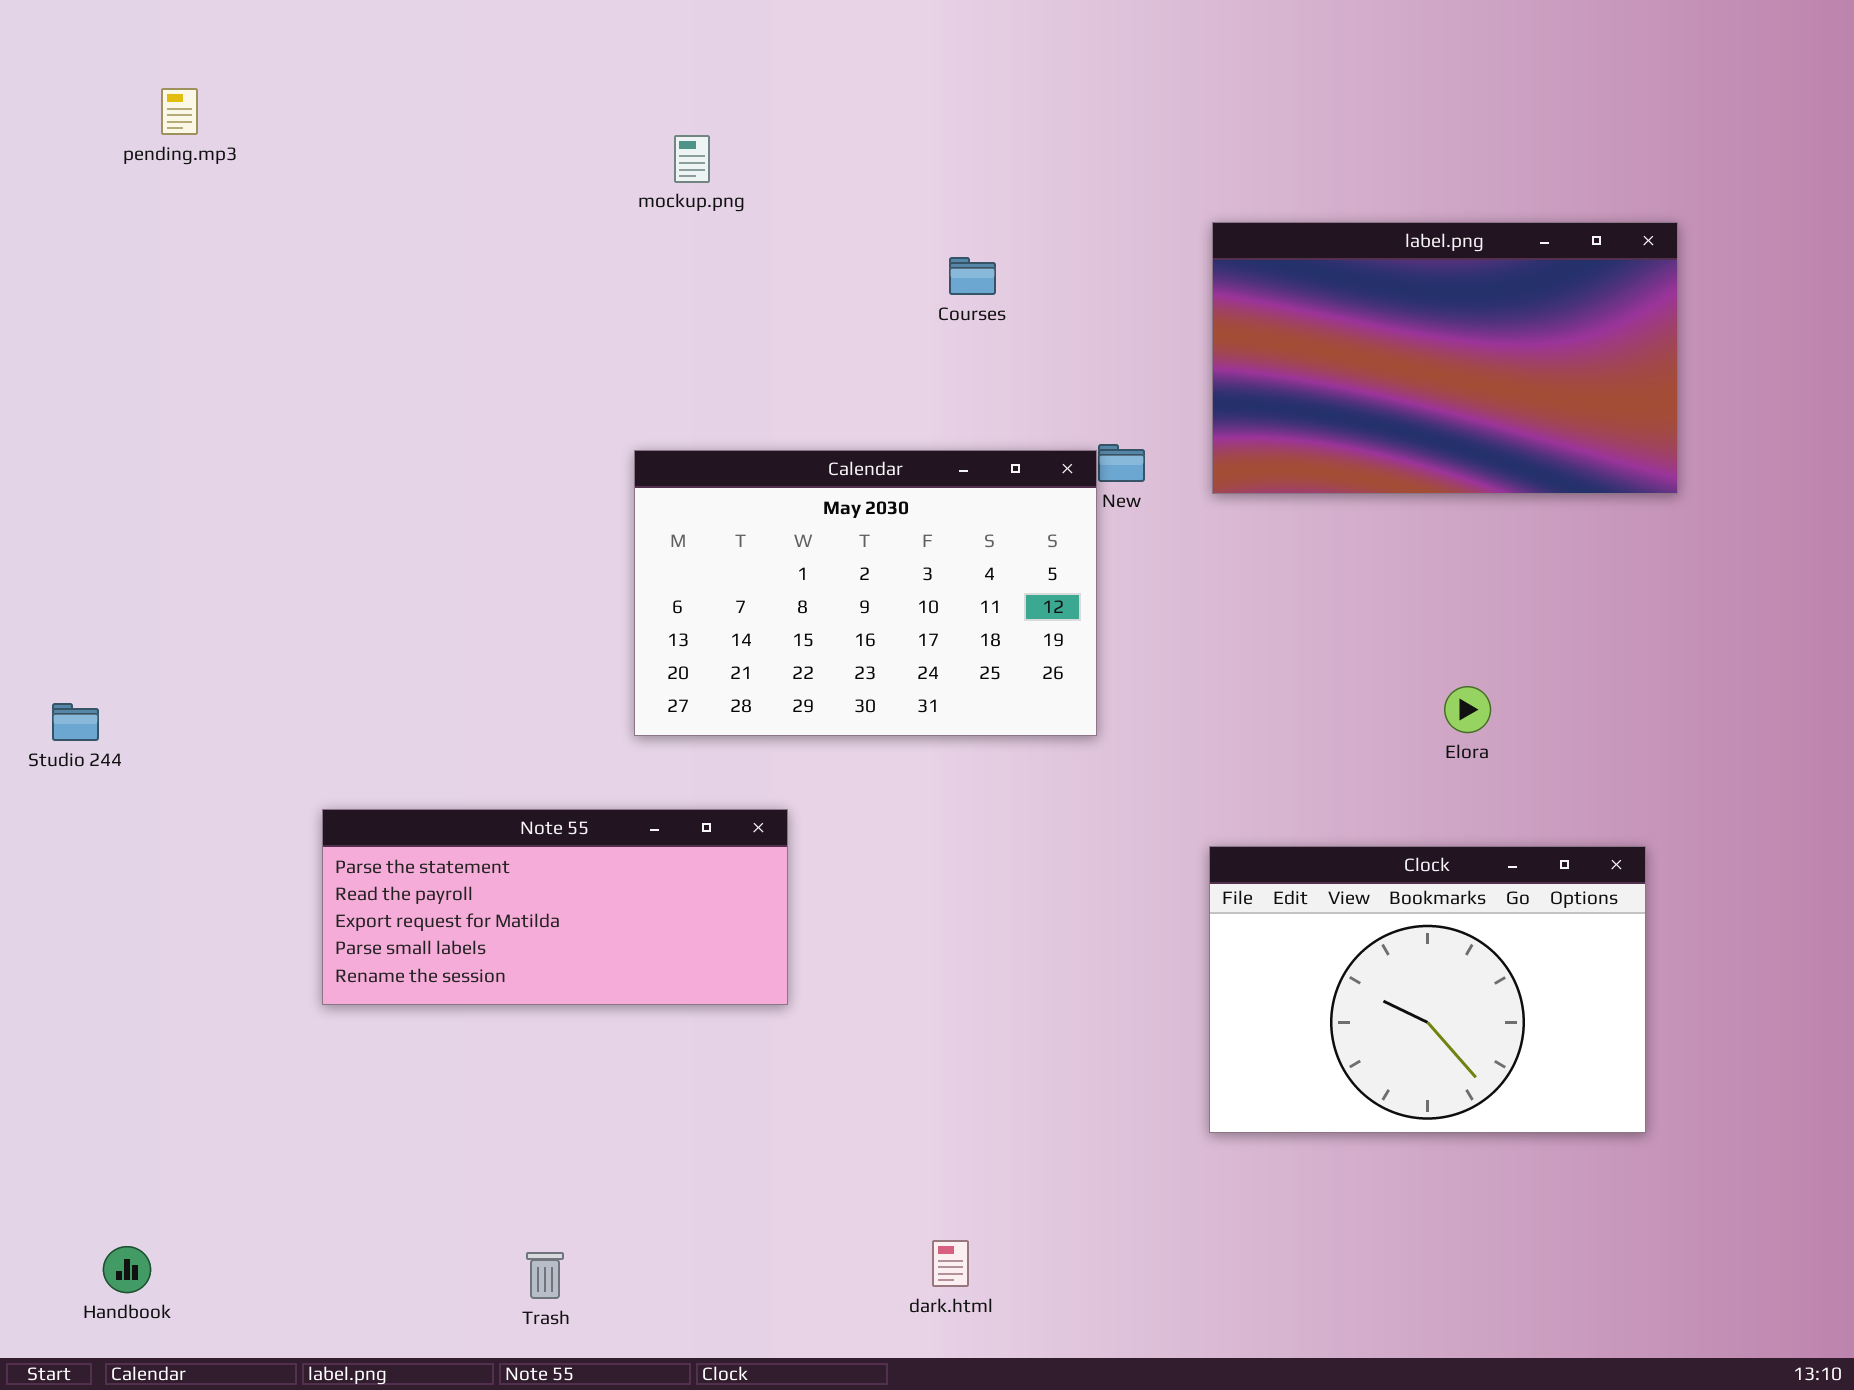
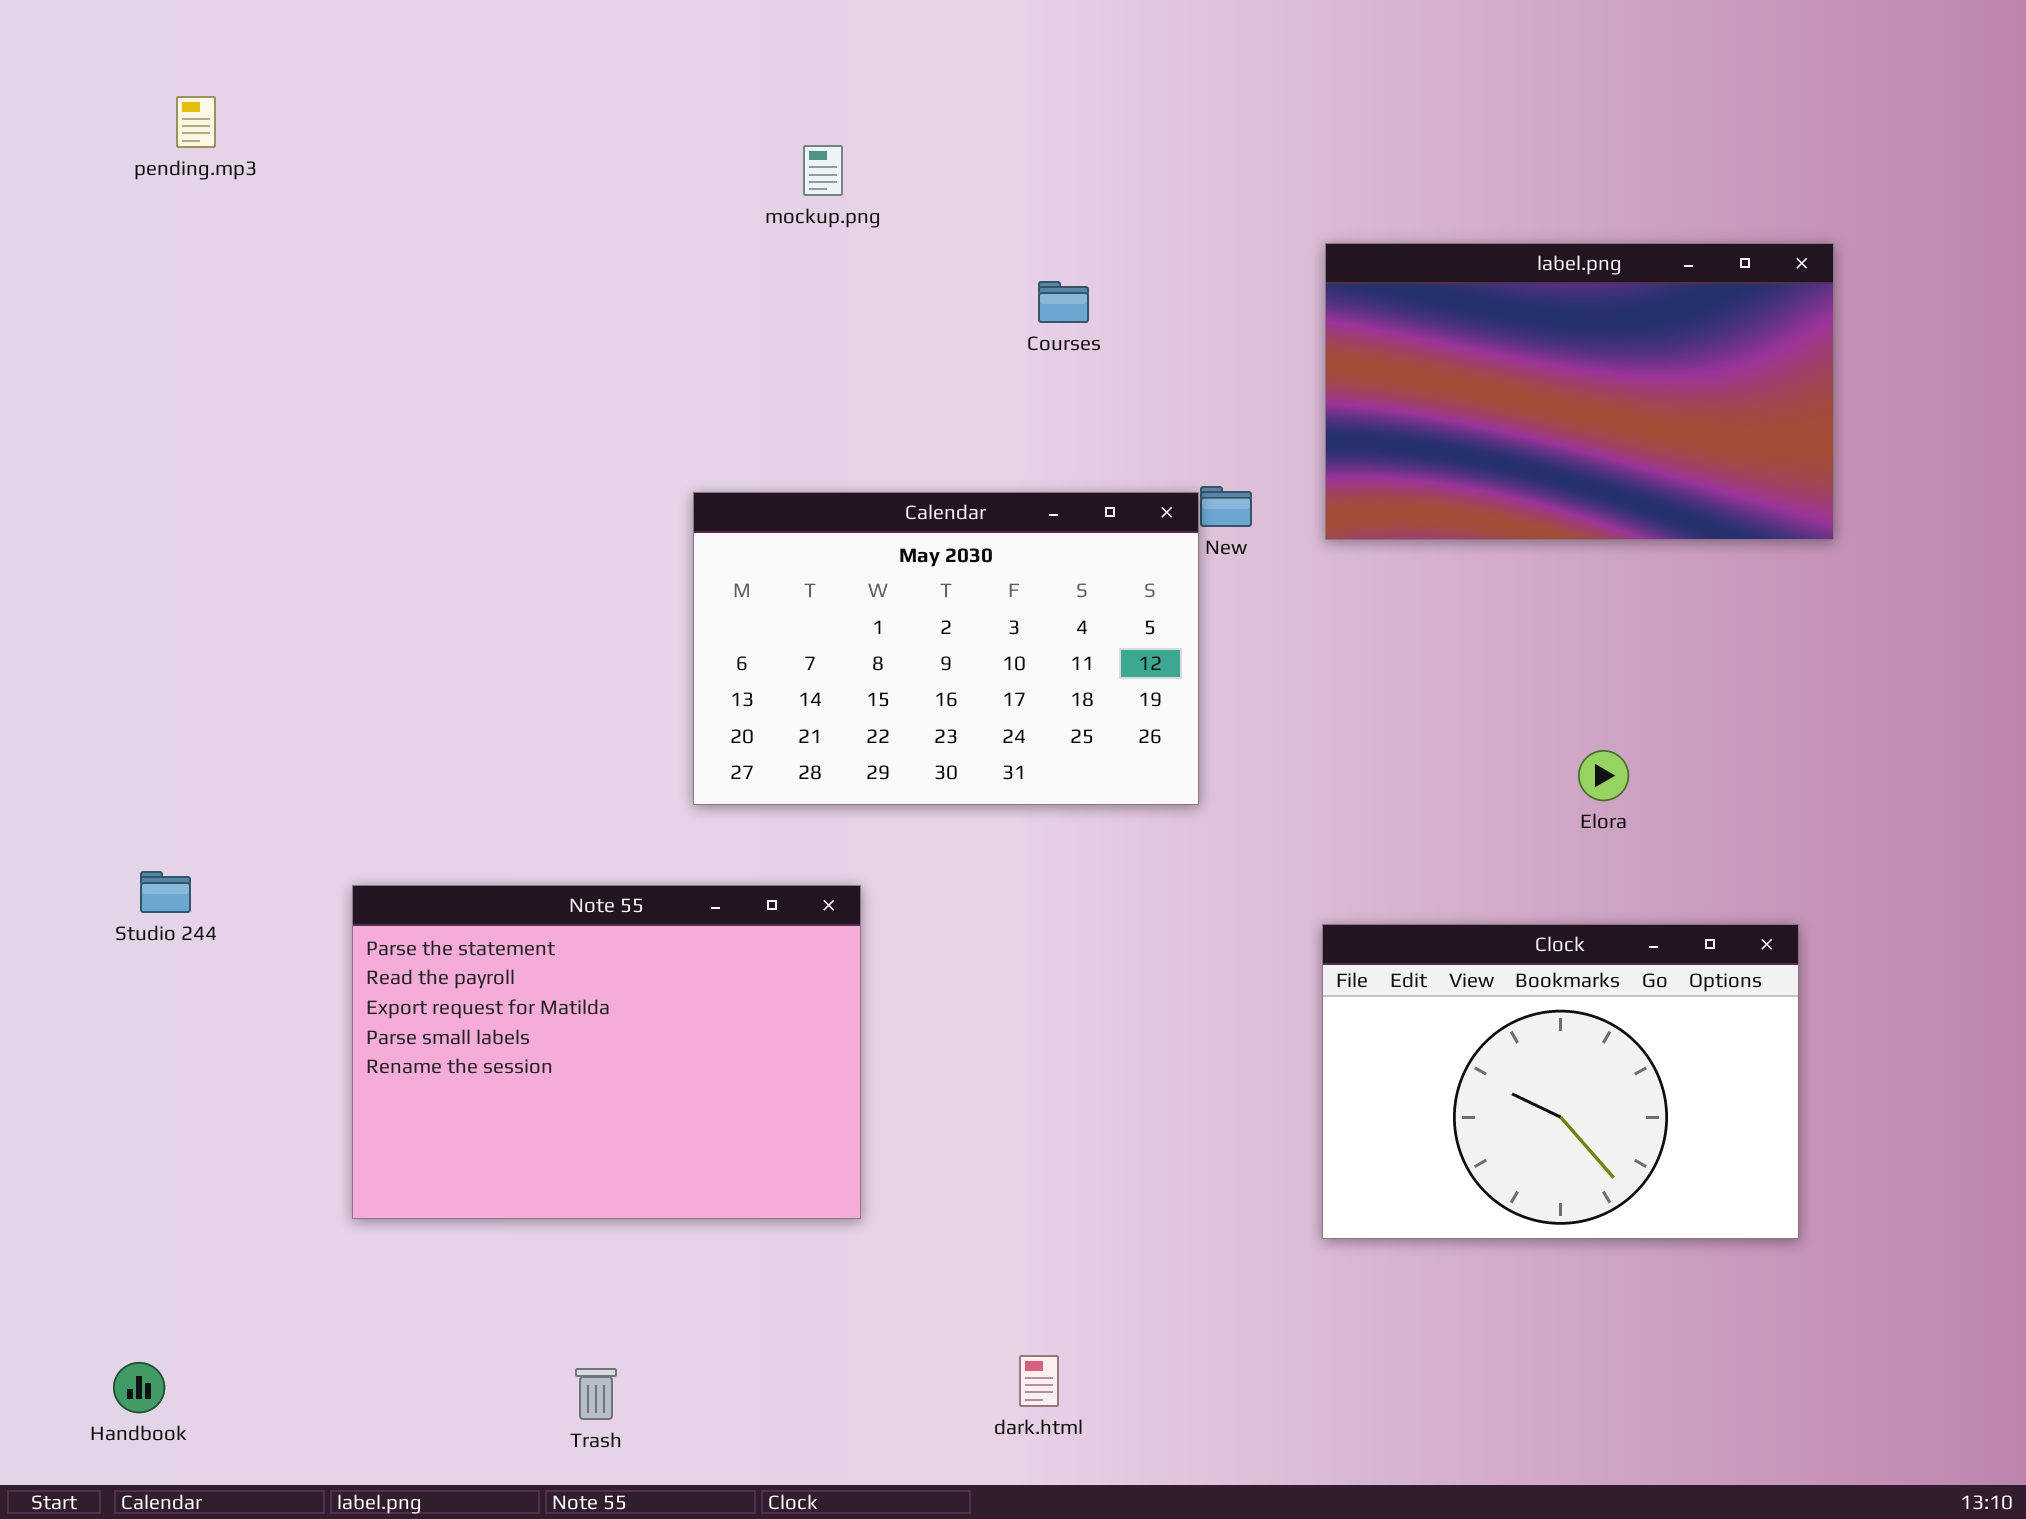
mockup.png: [674,135,710,183] -> [803,145,843,196], moved
Studio 244: [52,703,99,741] -> [140,871,191,913], moved
Note 55: [322,809,788,1005] -> [352,885,861,1219], resized

